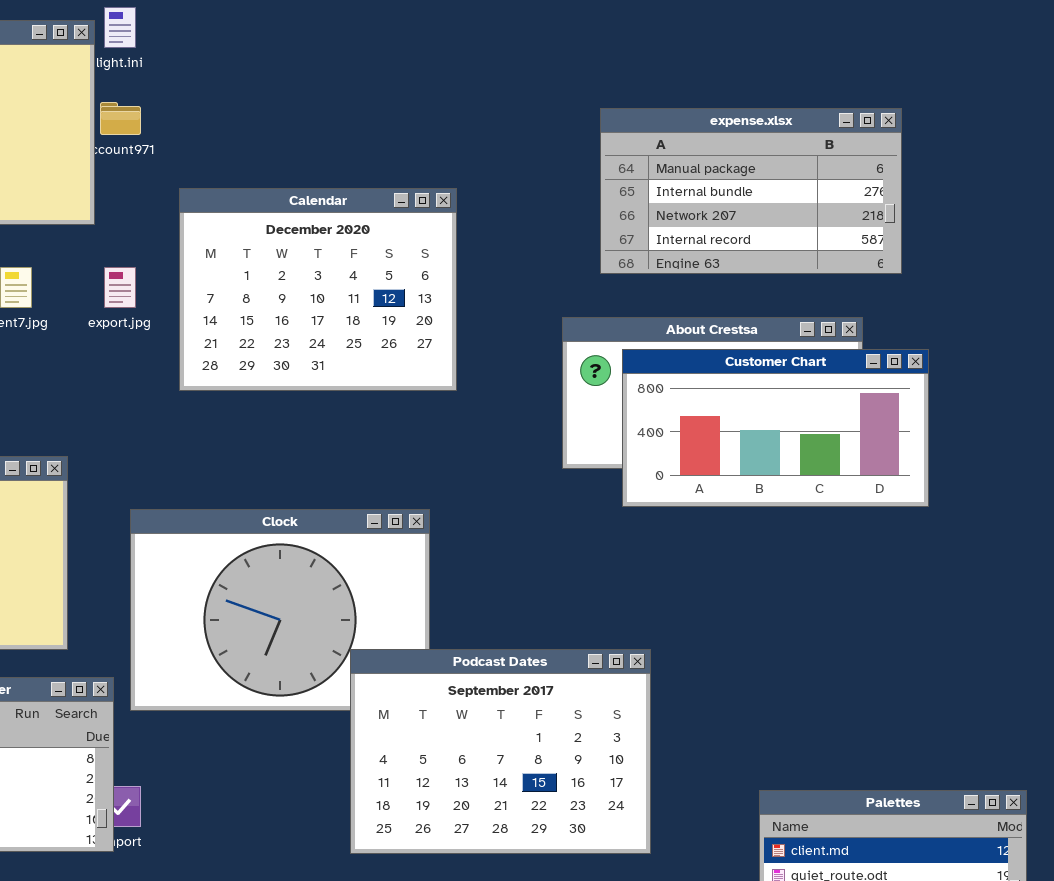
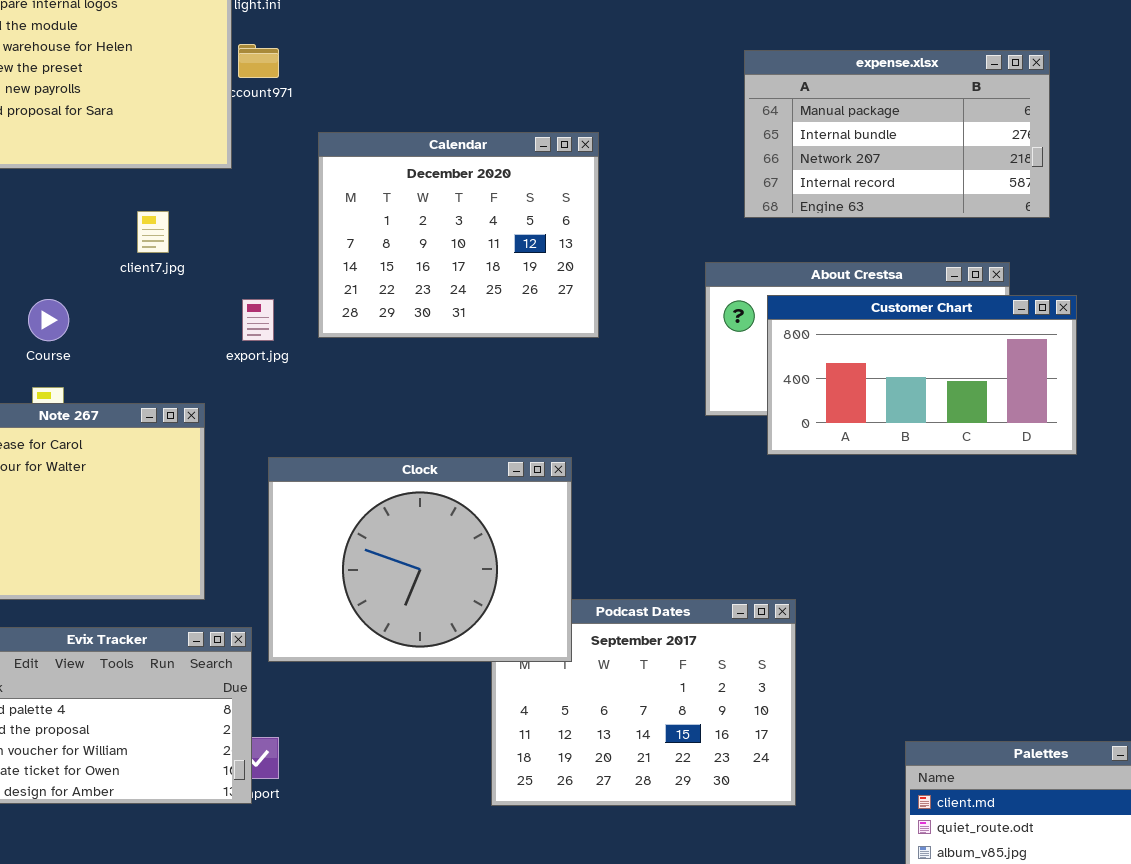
export.jpg: [104,267,136,308] -> [242,299,274,341], moved
Clock: [130,509,430,711] -> [268,457,572,662], raised

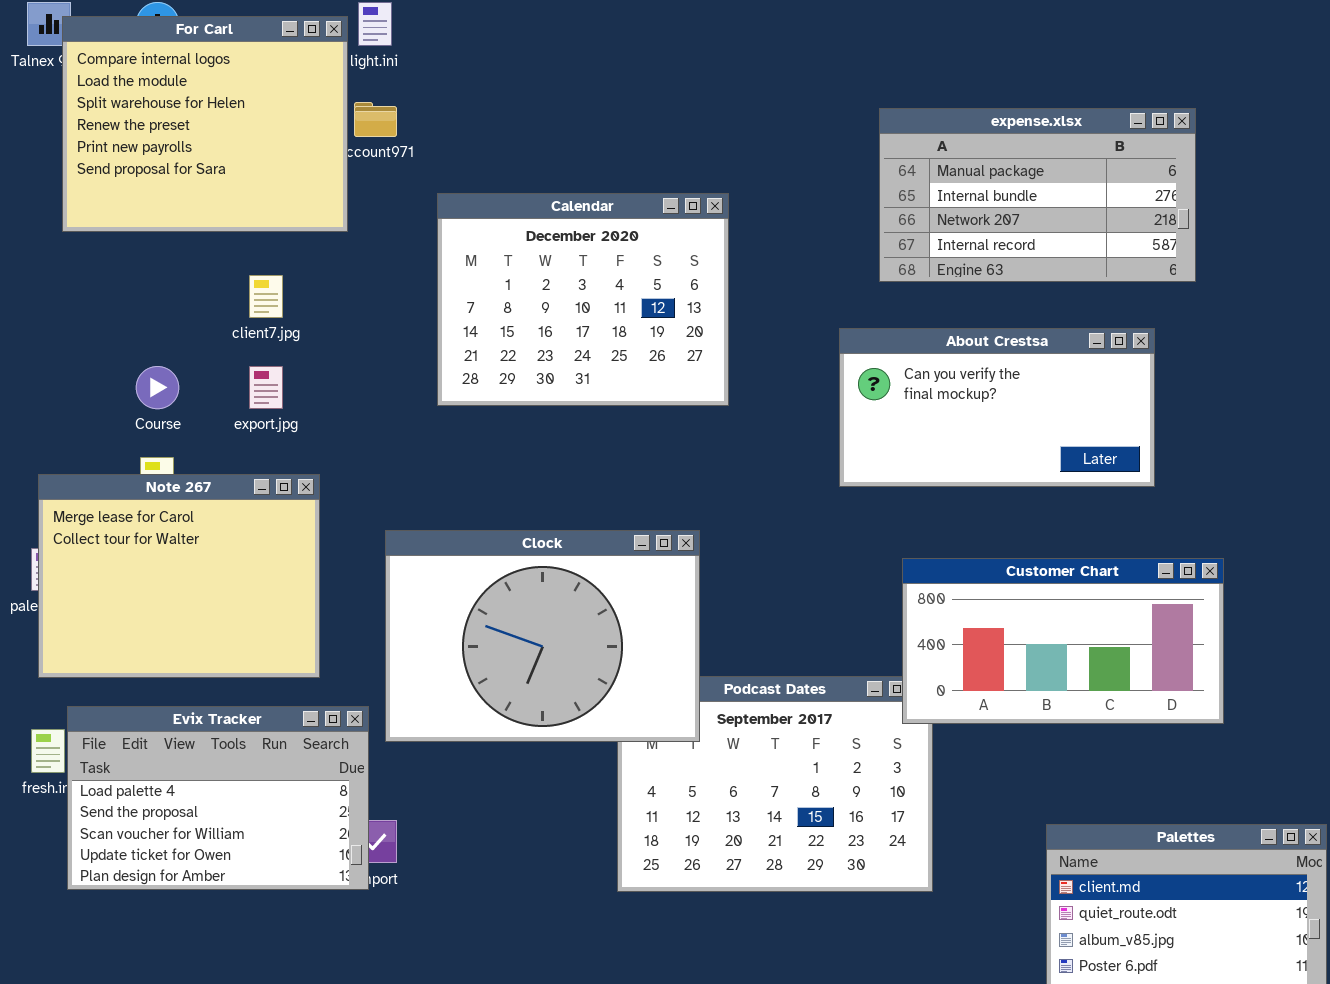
Customer Chart: [767,295,1077,455] -> [902,558,1224,724], moved
export.jpg: [242,299,274,341] -> [249,366,283,409], moved

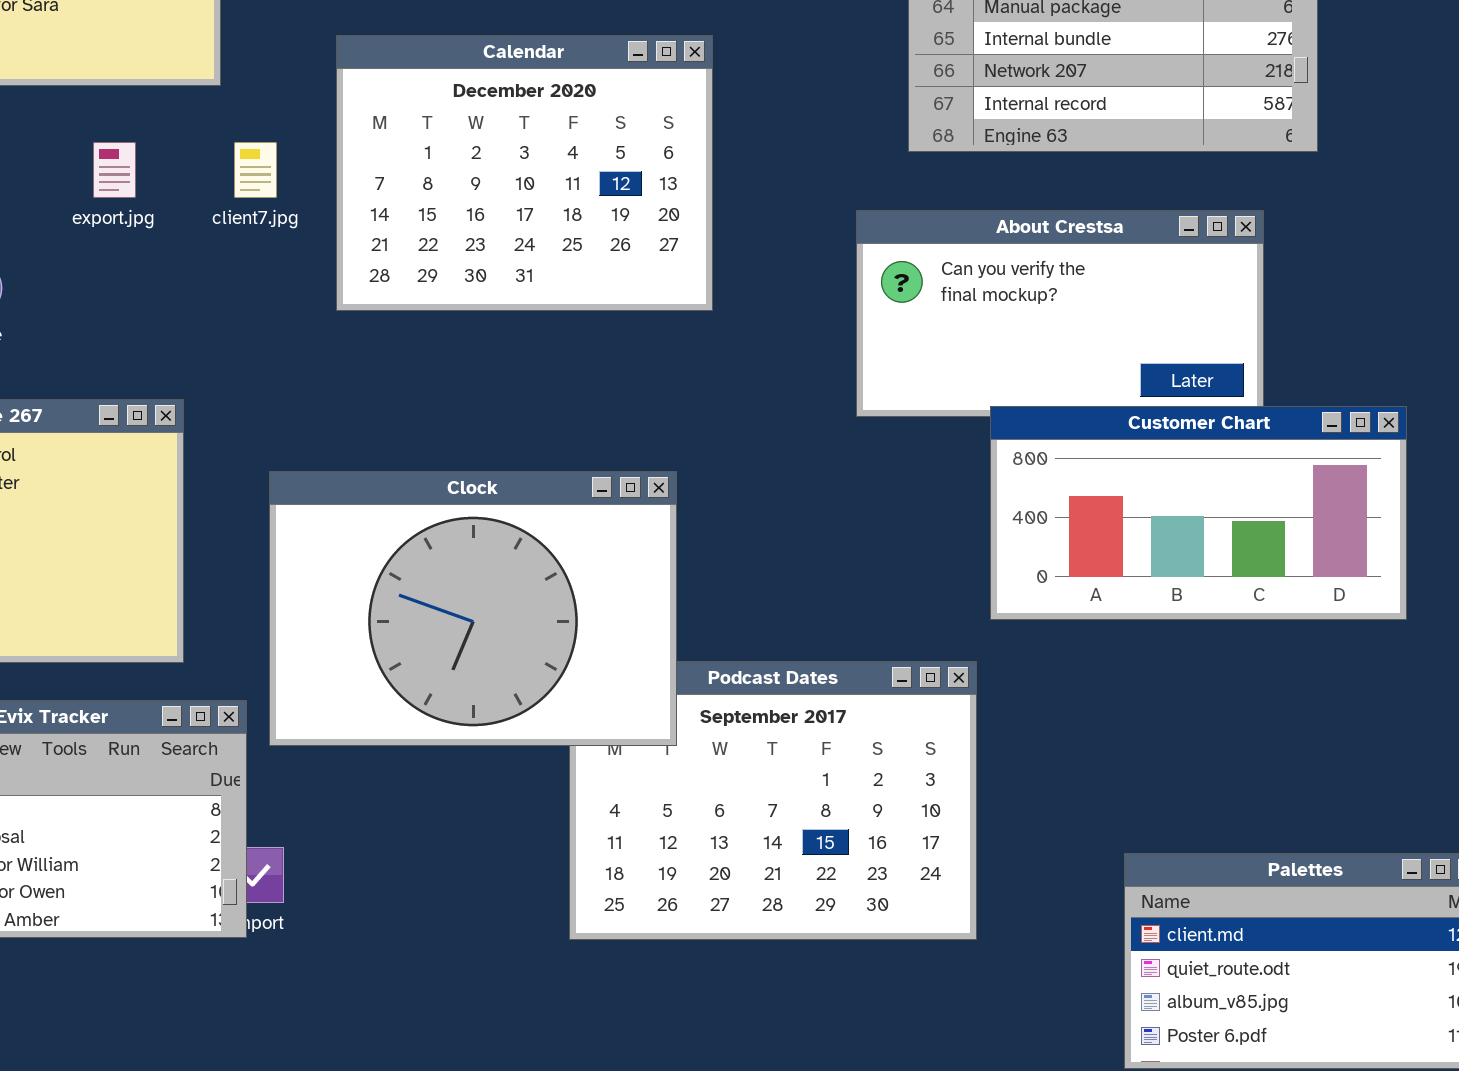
client7.jpg: [249,275,283,318] -> [234,142,277,198], moved
export.jpg: [249,366,283,409] -> [93,142,136,198], moved
Customer Chart: [902,558,1224,724] -> [990,406,1407,620], moved

